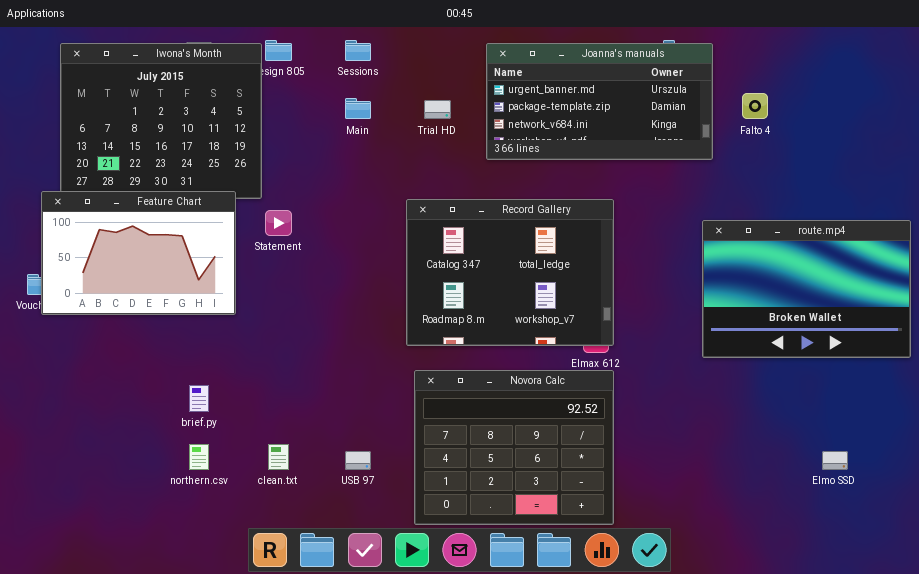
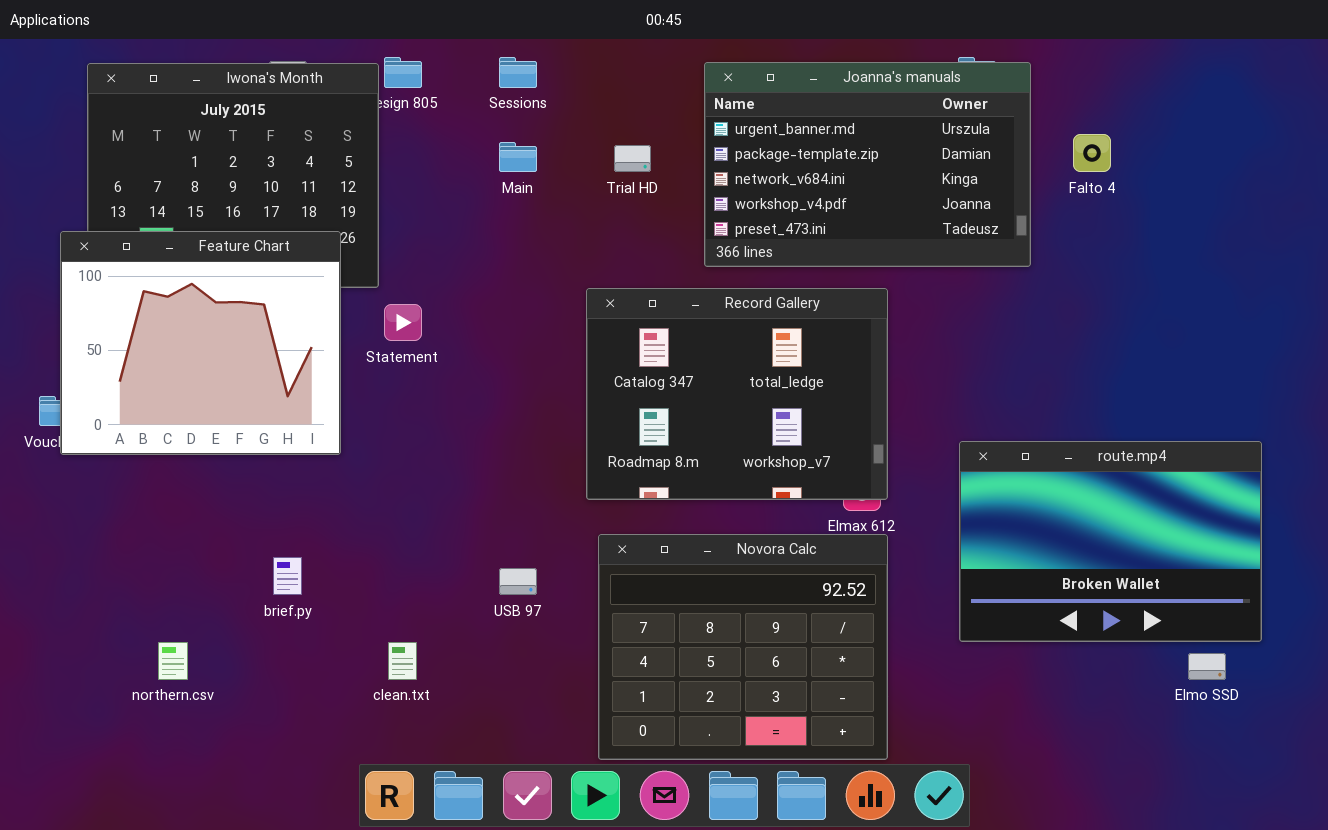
Joanna's manuals: [486,43,713,160] -> [704,62,1031,267], resized
Feature Chart: [41,191,236,315] -> [60,231,341,455], resized
route.mp4: [702,220,911,358] -> [959,441,1262,642], moved
northern.csv: [189,444,209,470] -> [158,642,188,680], moved
USB 97: [345,451,371,470] -> [499,568,537,595], moved

